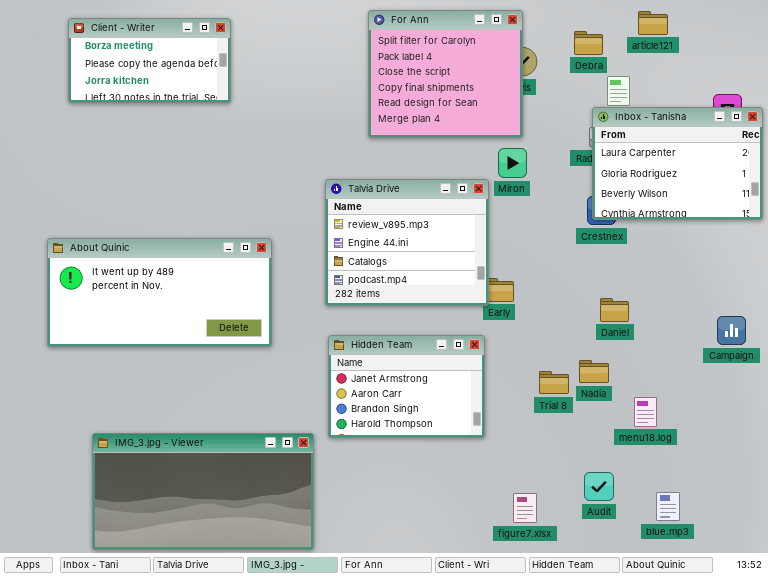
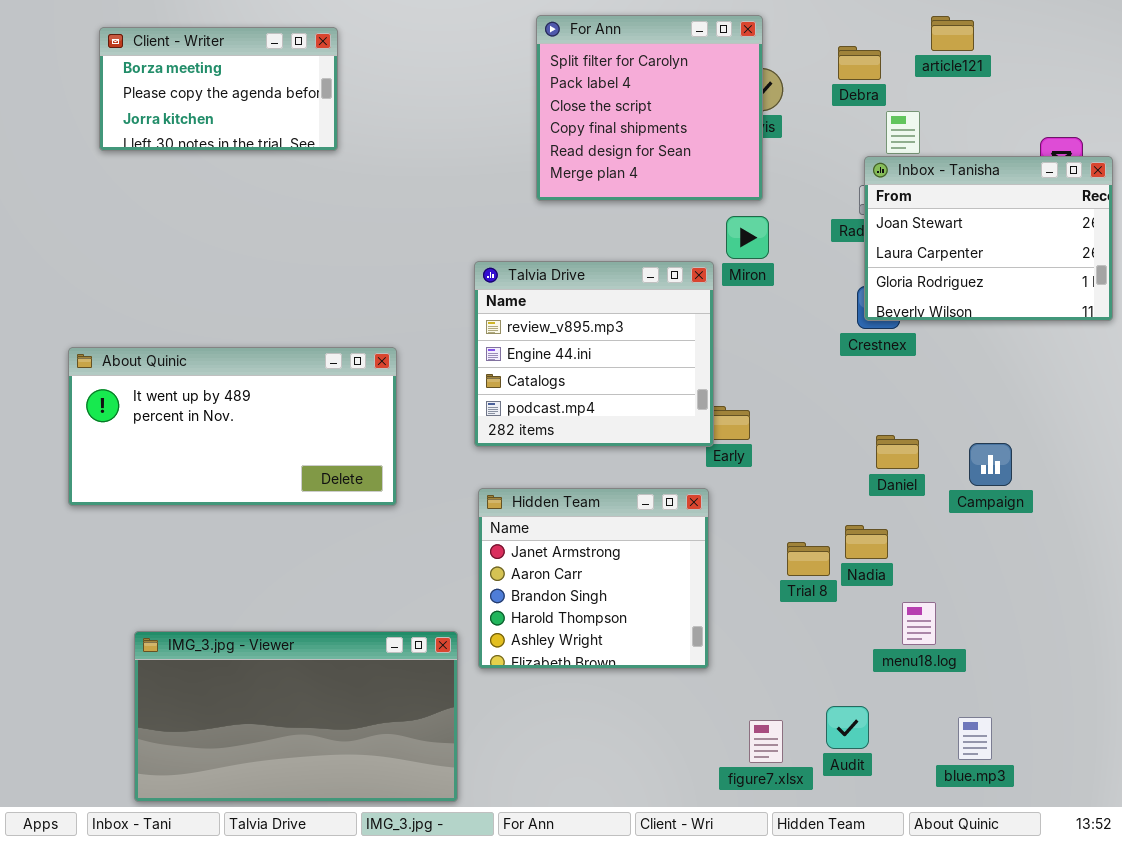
Inbox - Tanisha: [592,107,763,220] -> [864,156,1113,321], scrolled up 1 row
Campaign: [717,316,746,345] -> [969,443,1012,486], moved
Hidden Team: [328,335,485,438] -> [478,488,709,669], resized
menu18.log: [634,397,657,427] -> [902,602,936,645], moved
Audit: [584,472,614,501] -> [826,706,869,749], moved

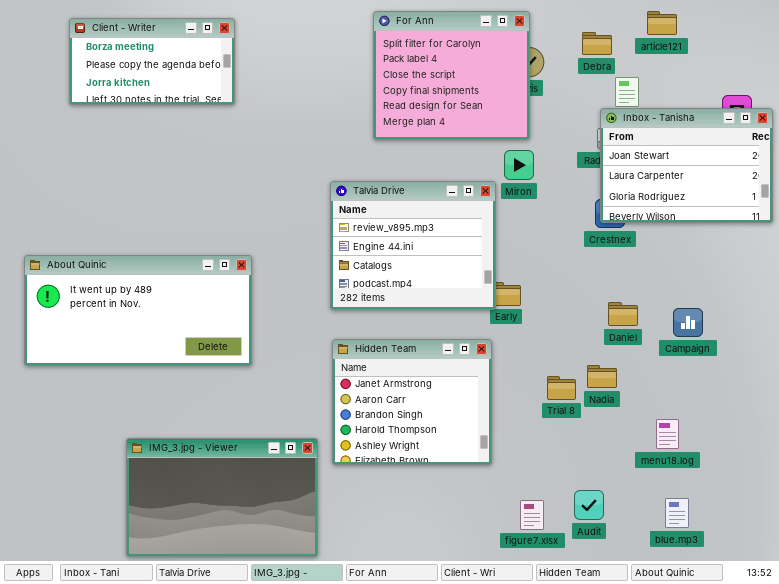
About Quinic: [68,347,397,506] -> [24,255,252,366], moved
menu18.log: [902,602,936,645] -> [656,419,679,449], moved
IMG_3.jpg - Viewer: [134,631,458,802] -> [126,438,318,557], resized

